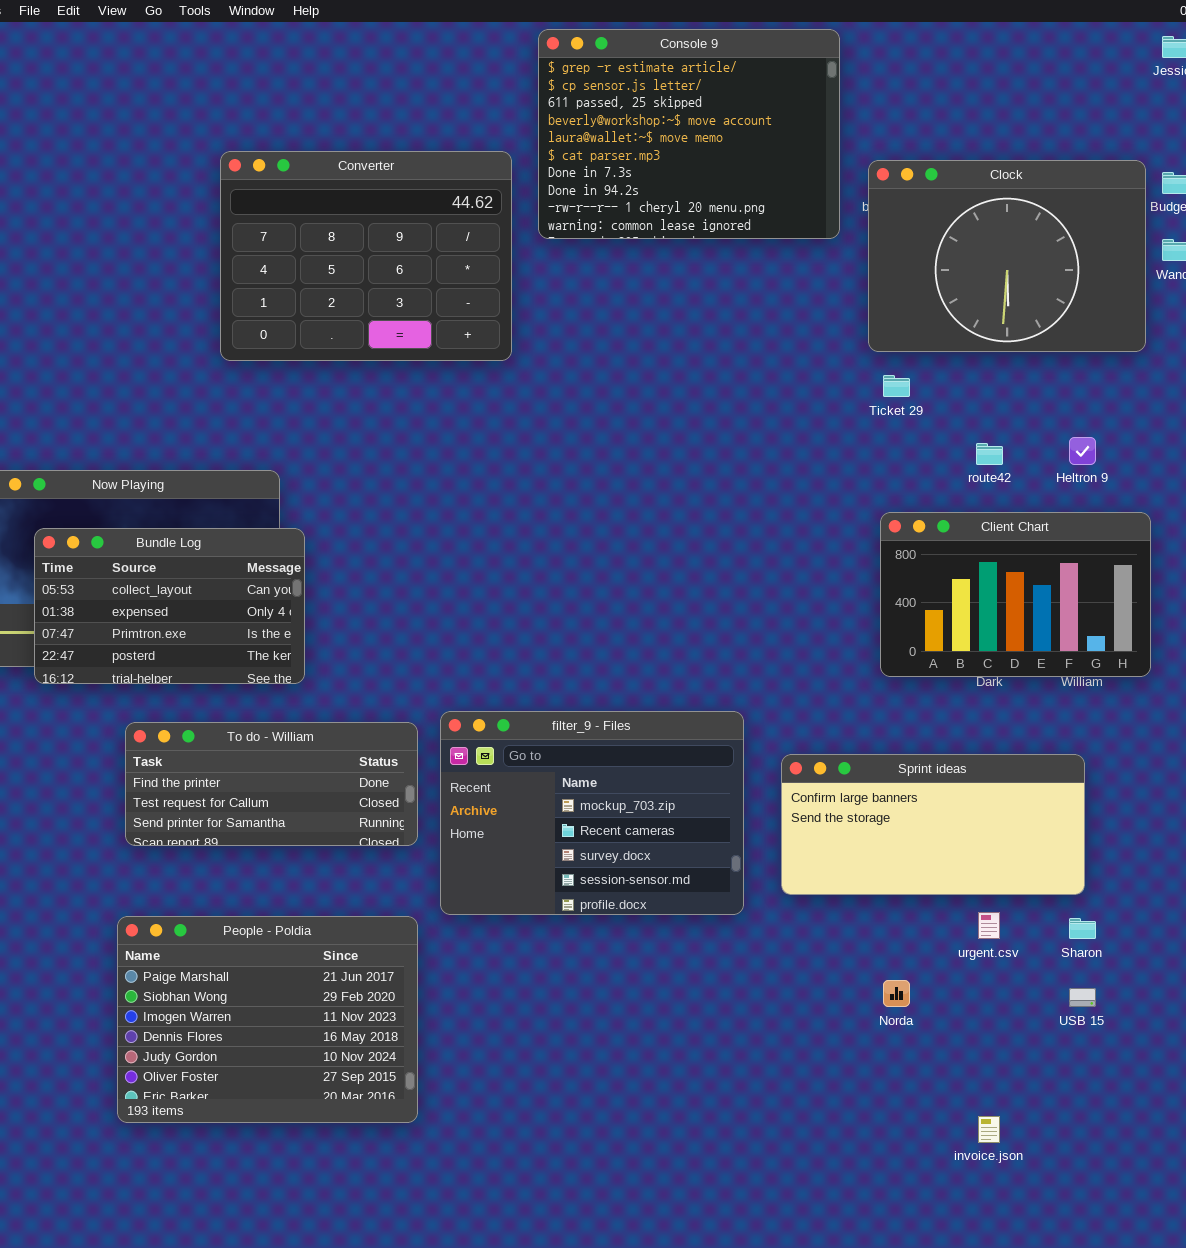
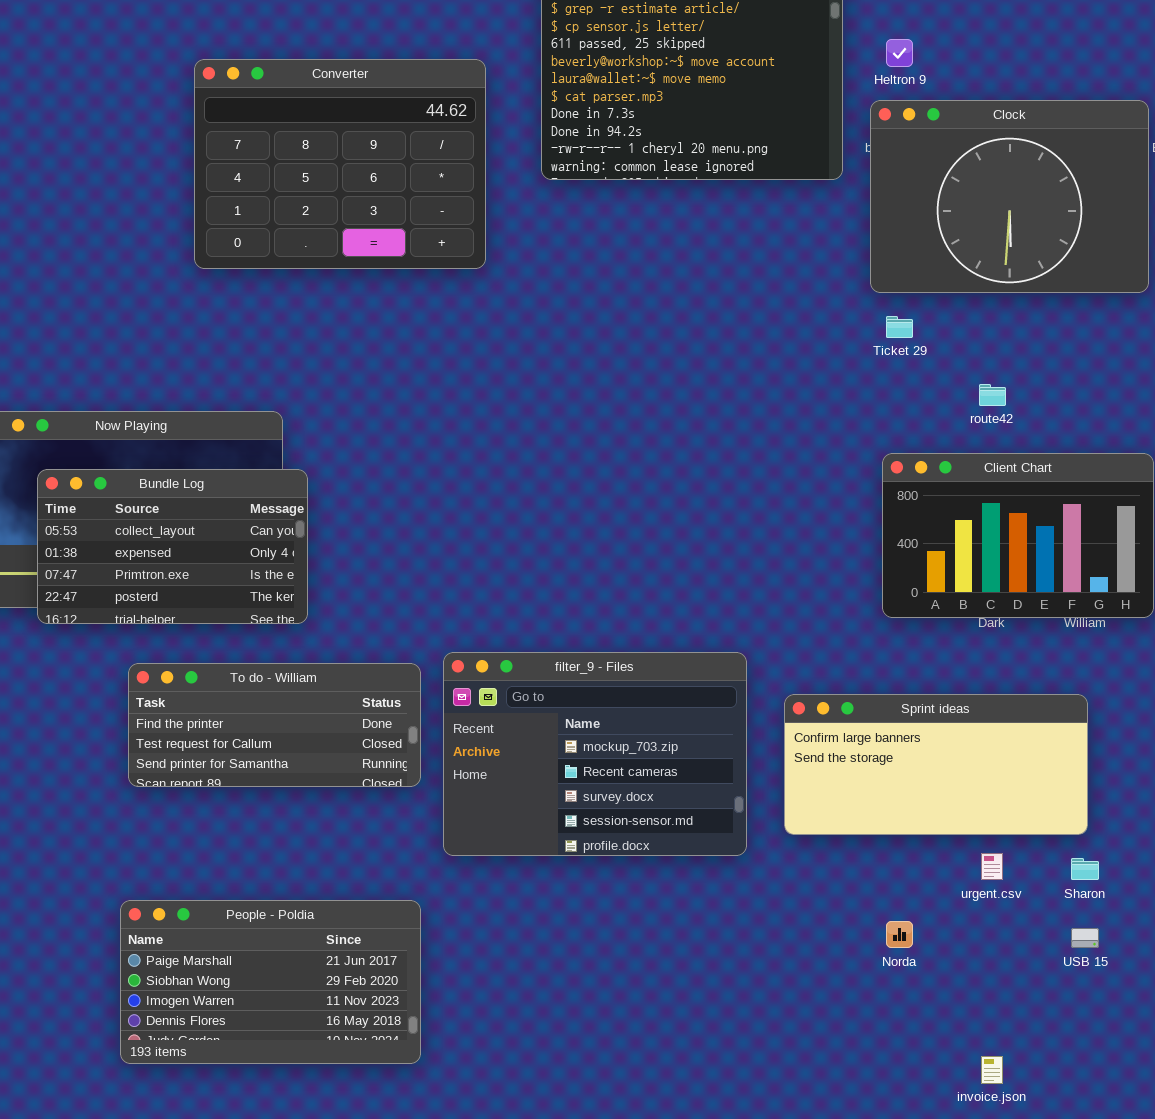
Converter: [220,151,512,361] -> [194,59,486,269], moved
Heltron 9: [1069,437,1096,465] -> [886,39,913,67], moved
People - Poldia: [117,916,418,1123] -> [120,900,421,1064], resized

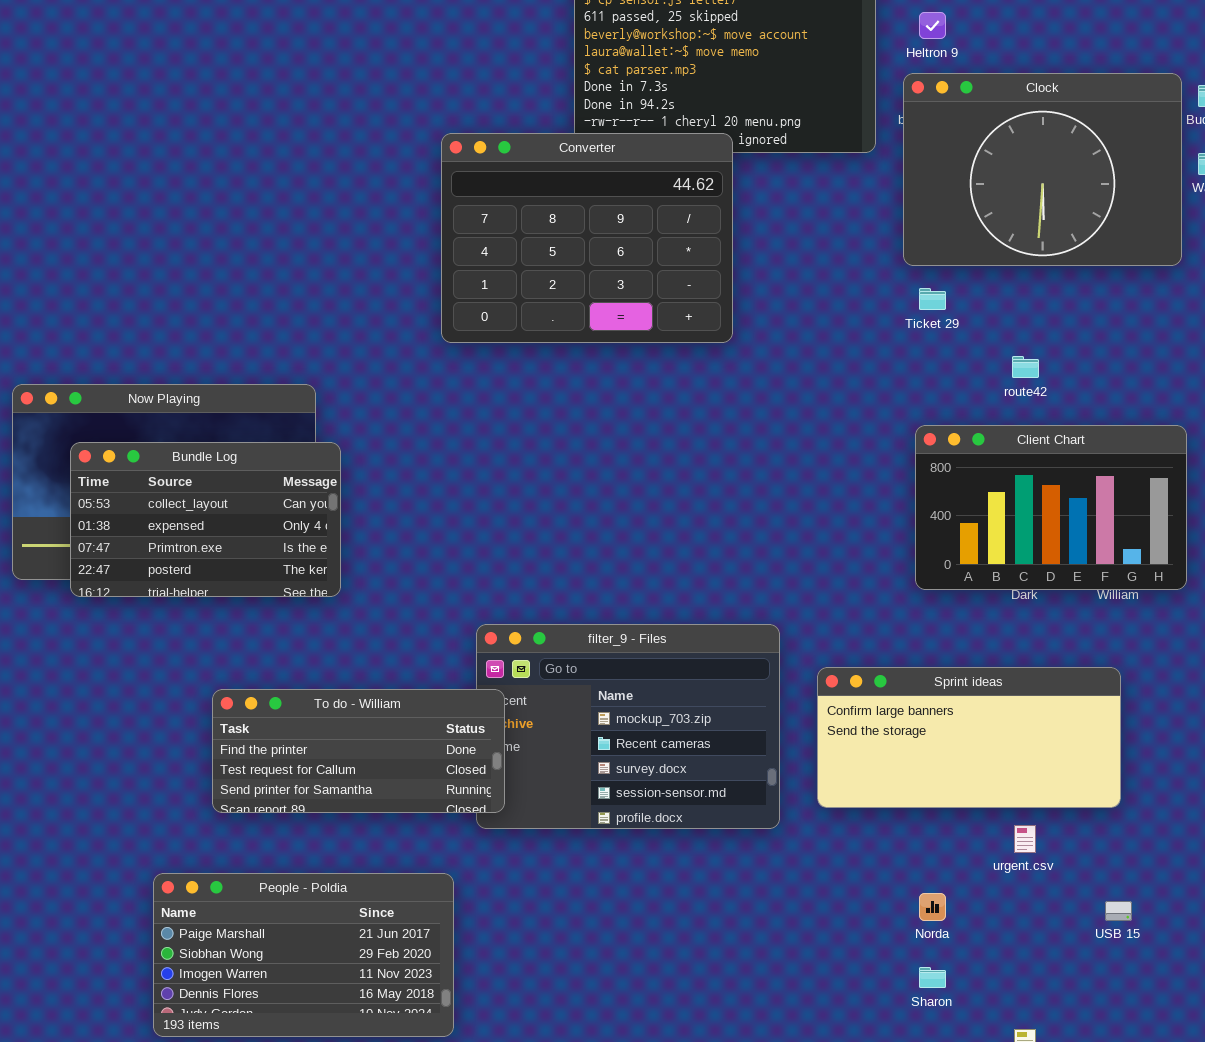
Converter: [194,59,486,269] -> [441,133,733,343], moved
To do - William: [128,663,421,787] -> [212,689,505,813], moved
Sharon: [1071,858,1099,880] -> [919,967,946,988], moved

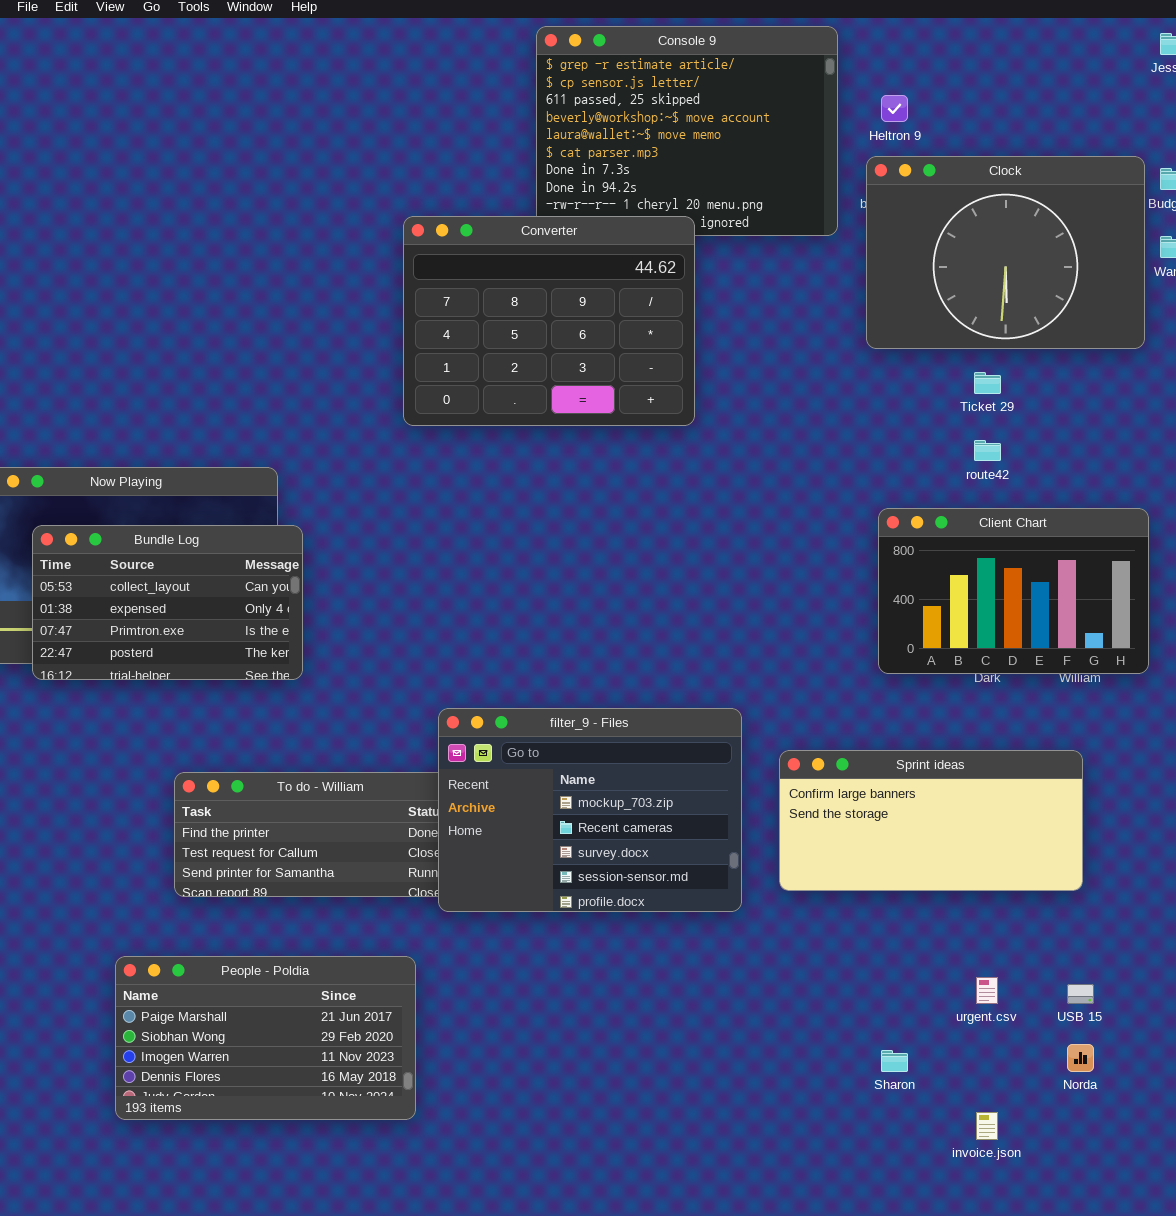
Ticket 29: [919,288,946,310] -> [974,372,1001,394], moved
filter_9 - Files: [476,624,780,829] -> [438,708,742,912], raised
urgent.csv: [1014,825,1036,853] -> [976,977,998,1004], moved
Norda: [919,893,946,921] -> [1067,1044,1094,1072], moved

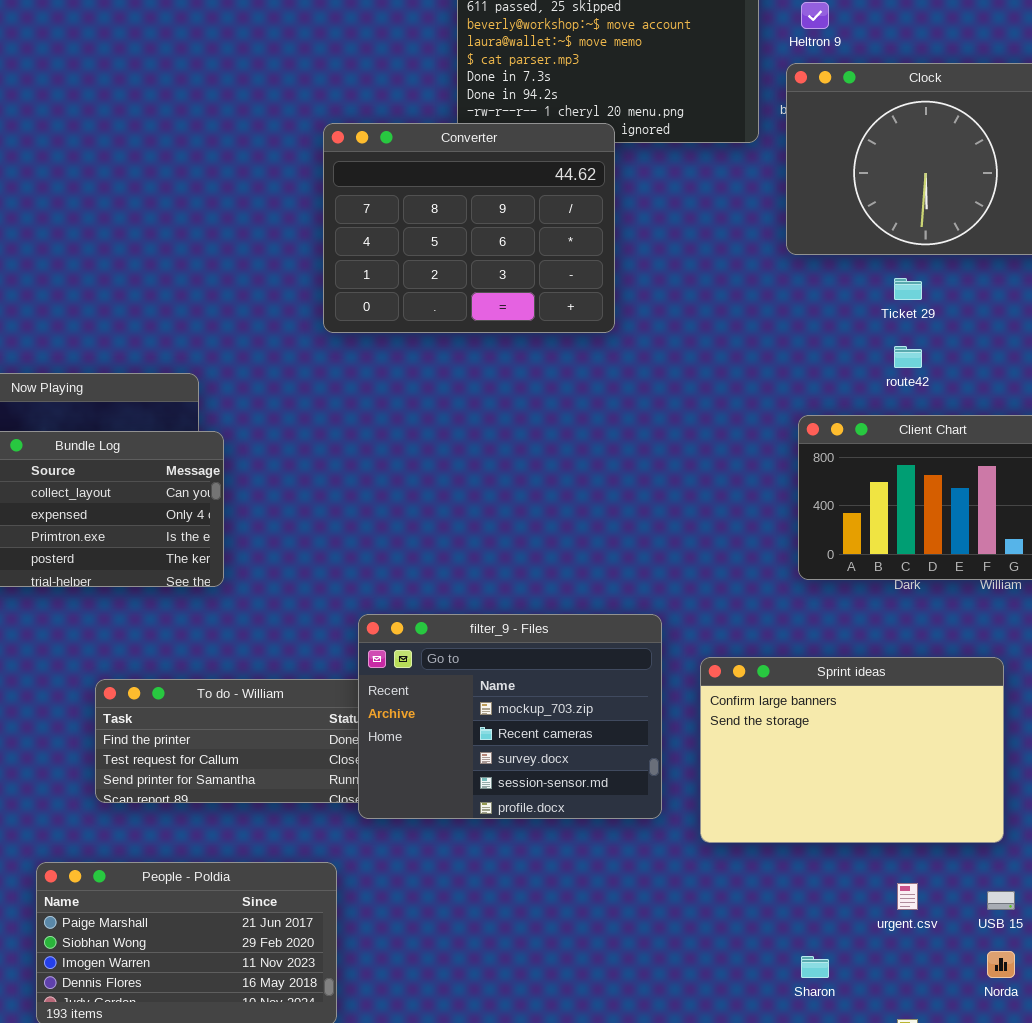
Sprint ideas: [779,750,1083,891] -> [700,657,1004,843], resized

